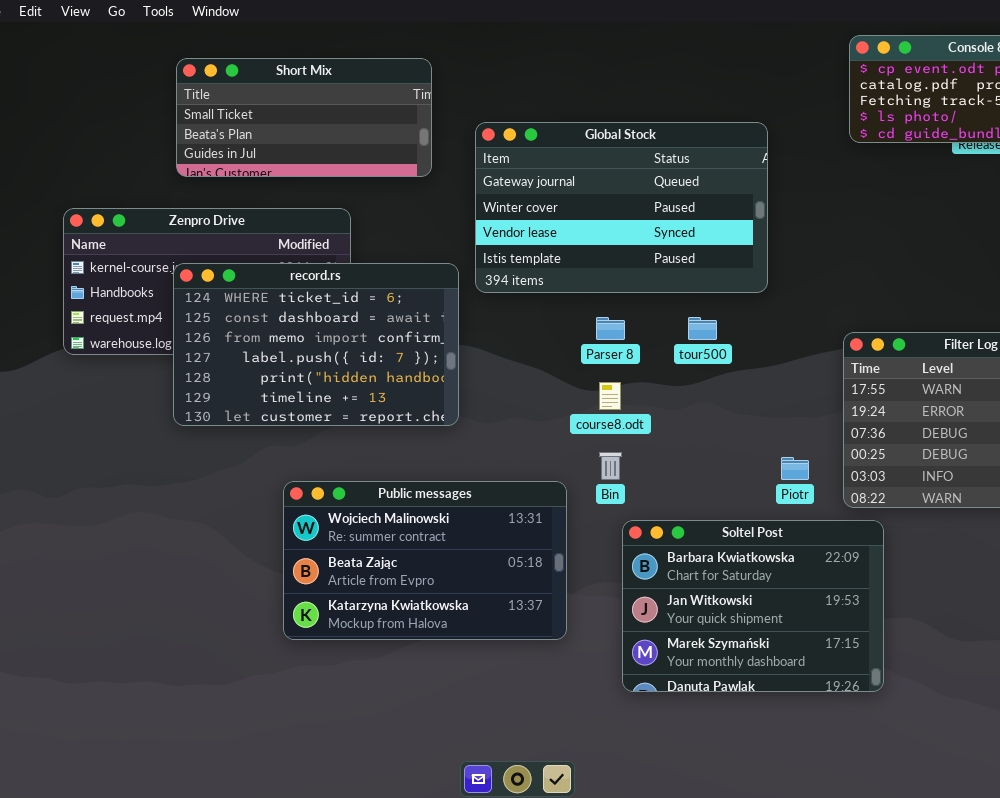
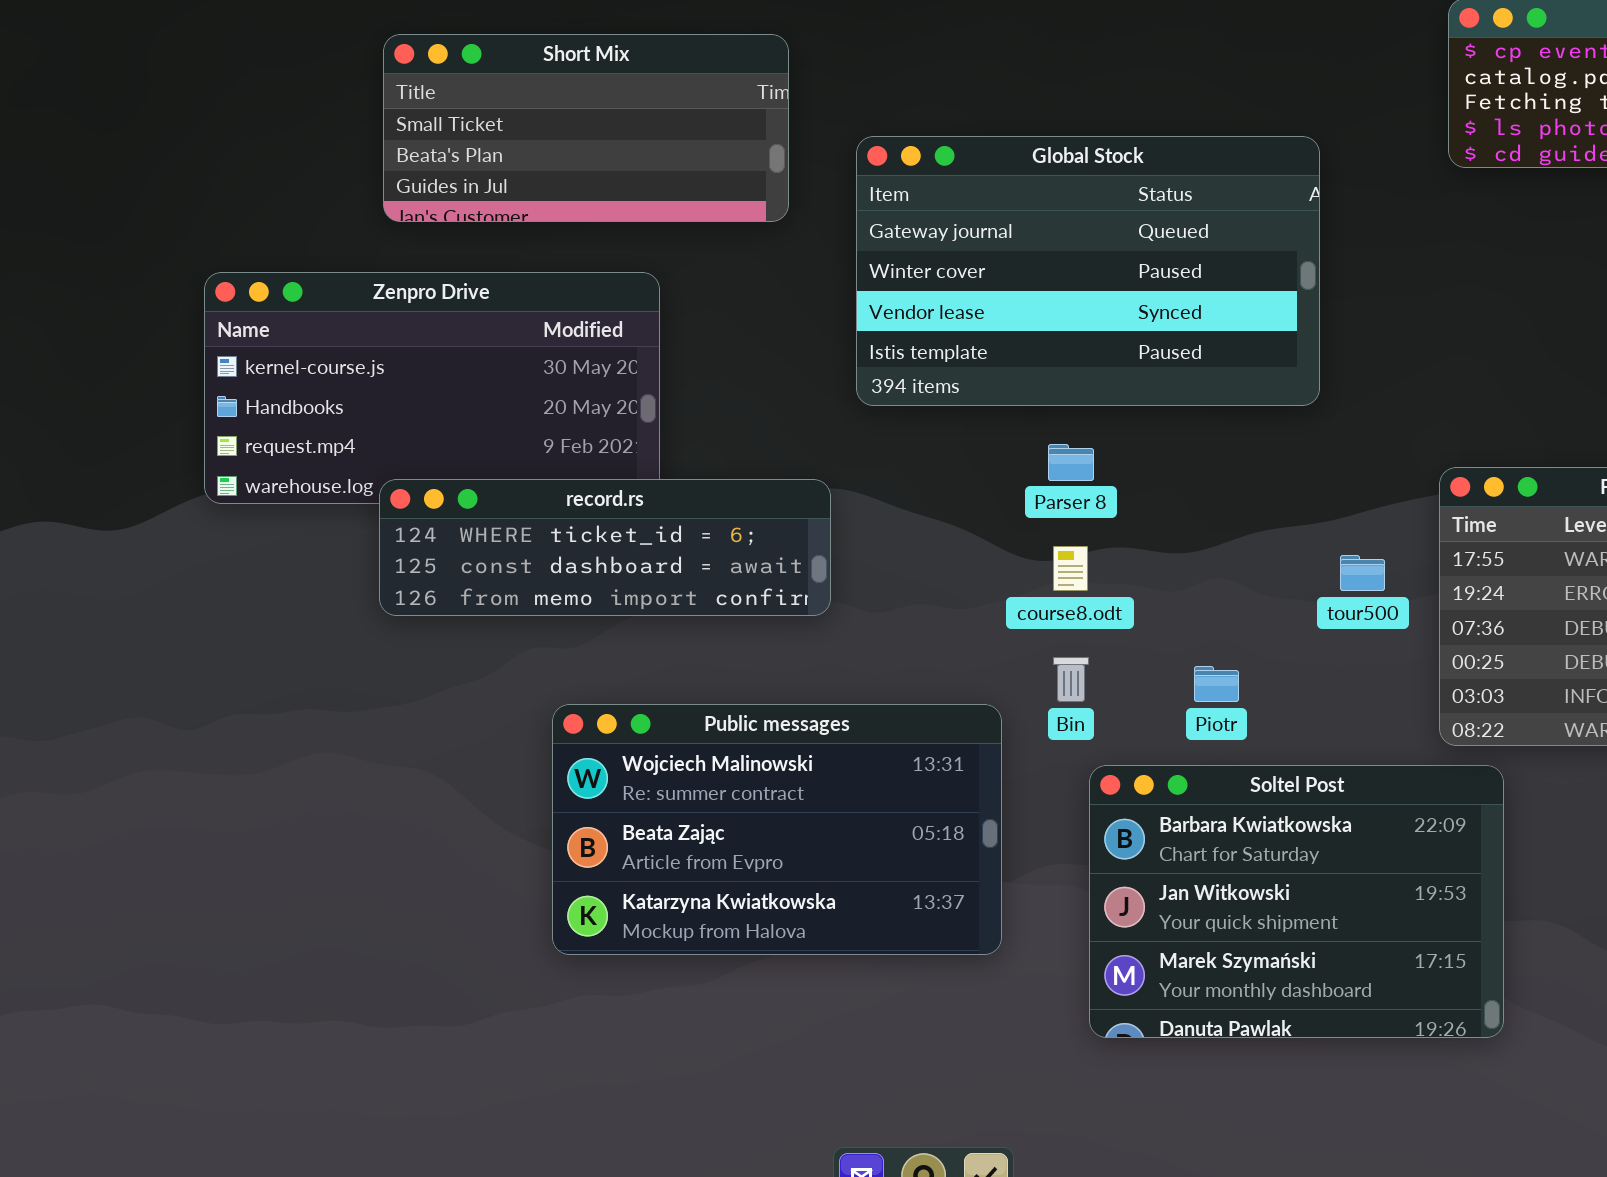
record.rs: [173,263,459,426] -> [379,479,831,616], resized
tour500: [688,317,717,340] -> [1340,555,1385,591], moved
Piotr: [781,457,809,480] -> [1194,666,1239,702], moved

